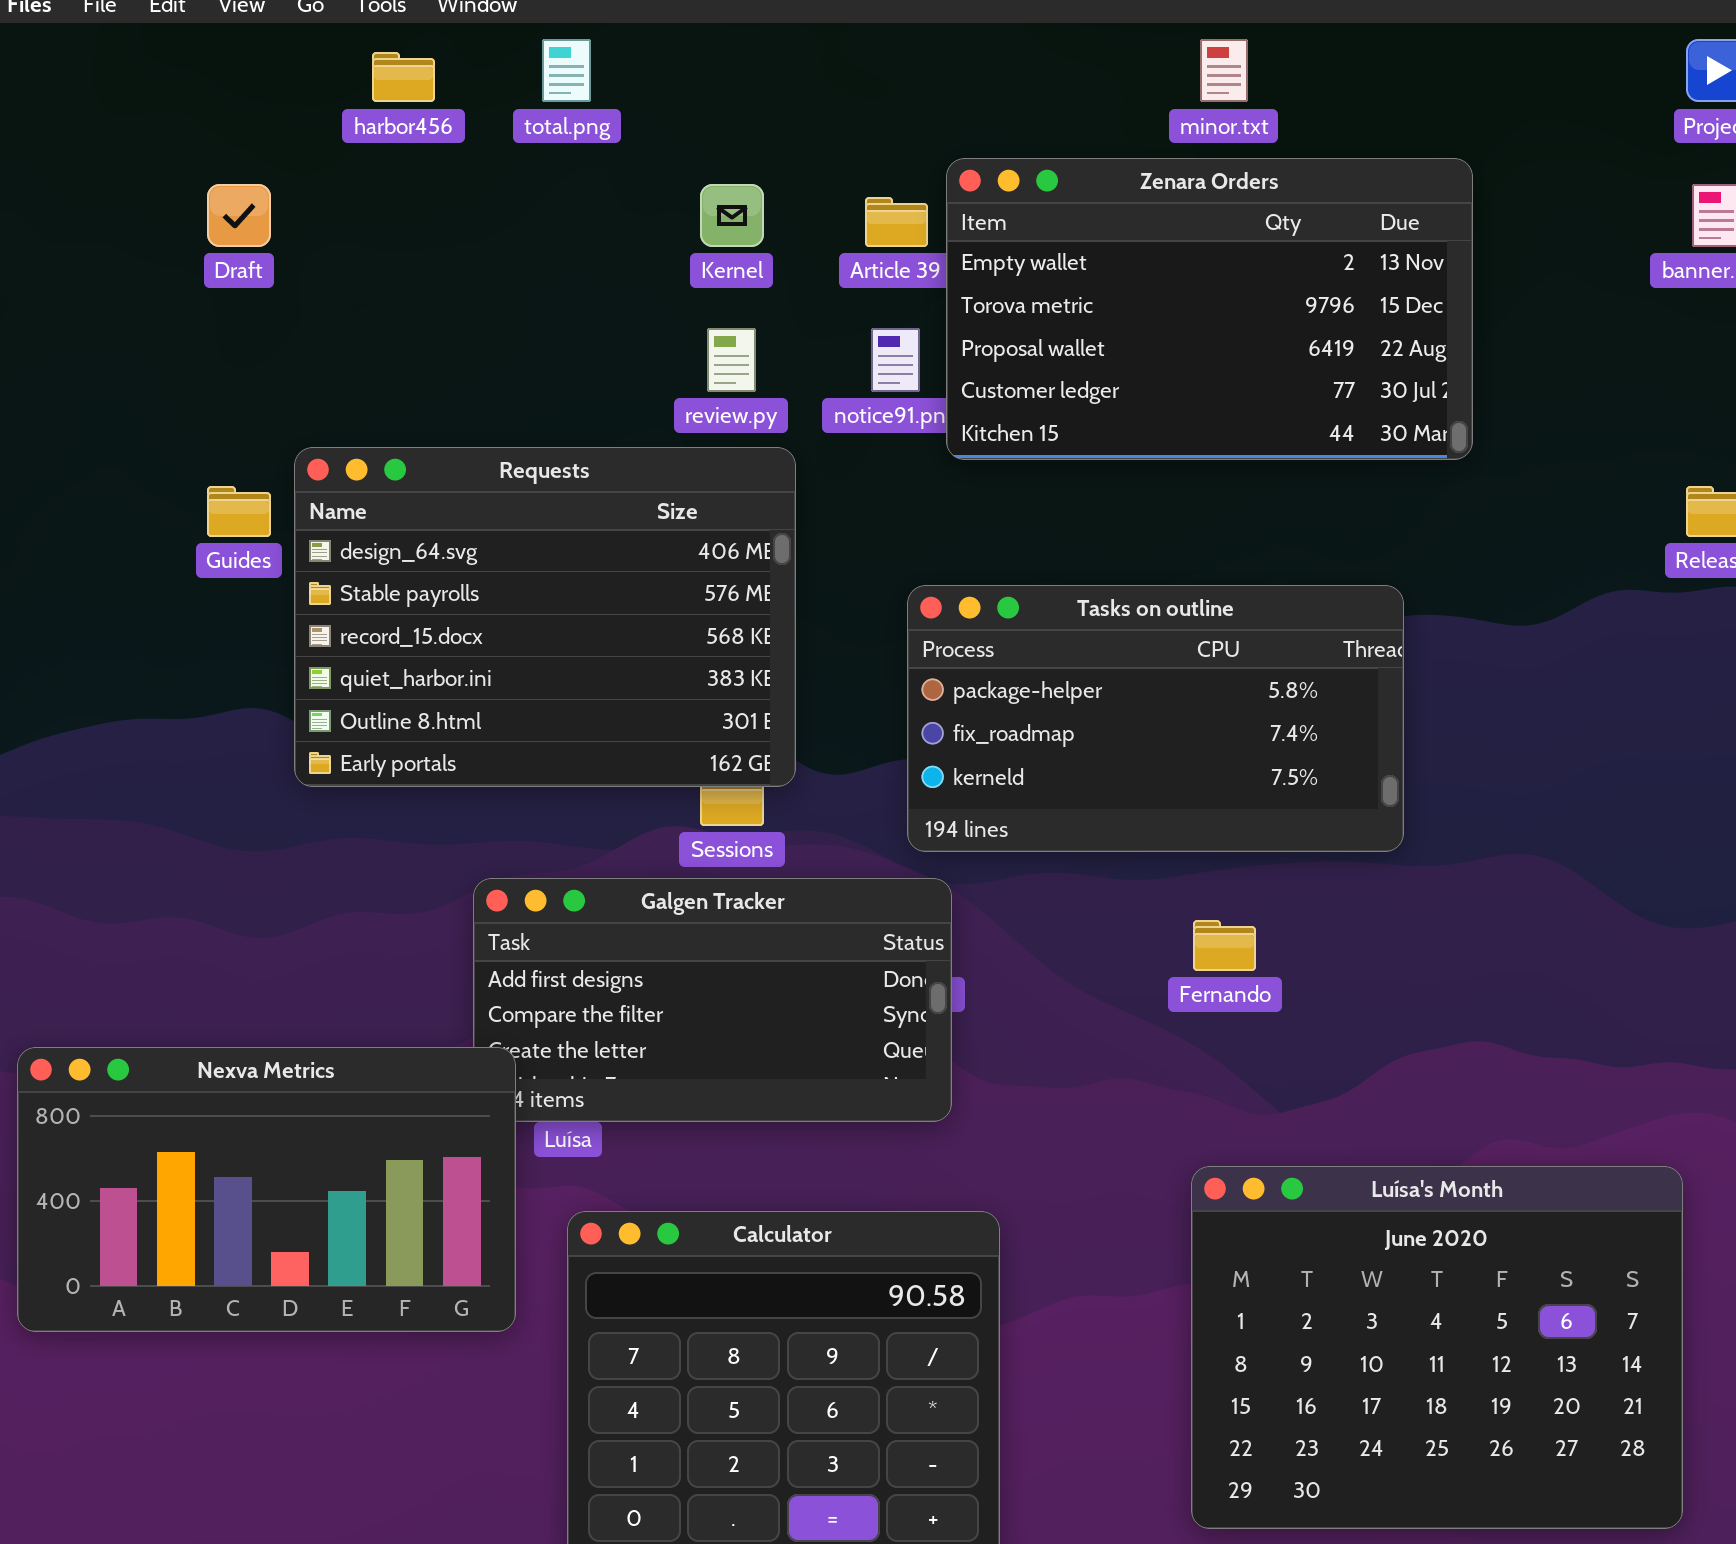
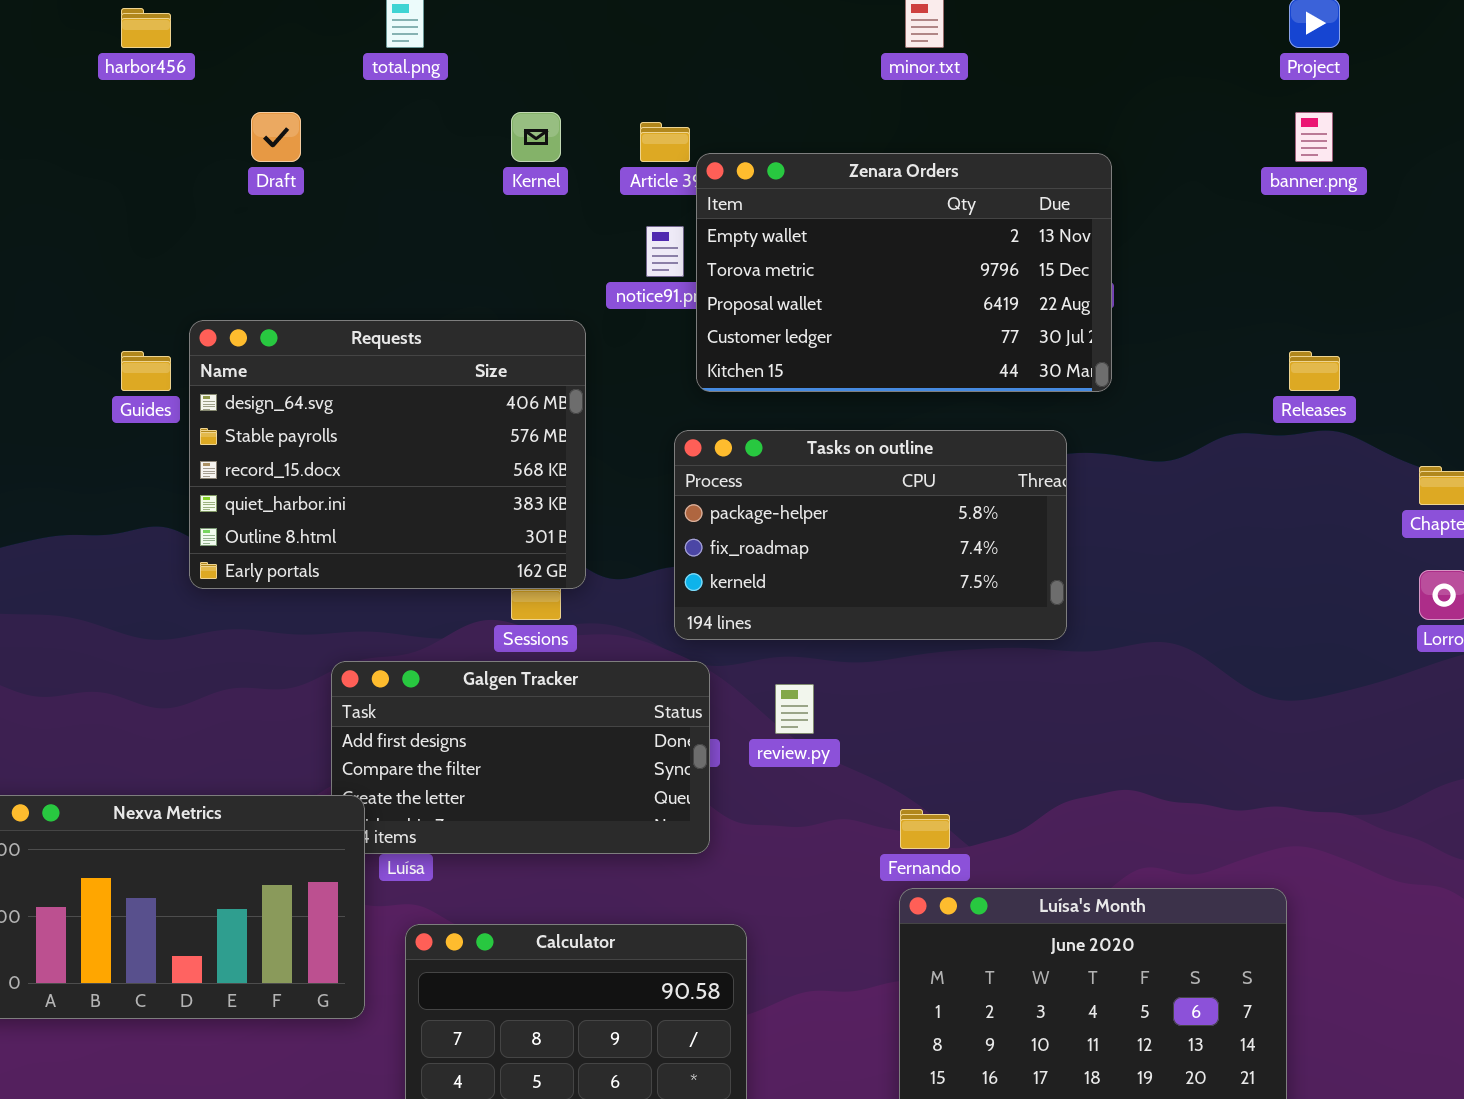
harbor456: [372,52,435,102] -> [121,8,171,48], moved
Zenara Orders: [946,158,1473,460] -> [696,153,1112,392], moved
Draft: [207,184,271,247] -> [251,112,301,162], moved
review.py: [707,328,756,392] -> [775,684,814,734], moved
Fernando: [1193,920,1256,971] -> [900,809,950,849], moved

